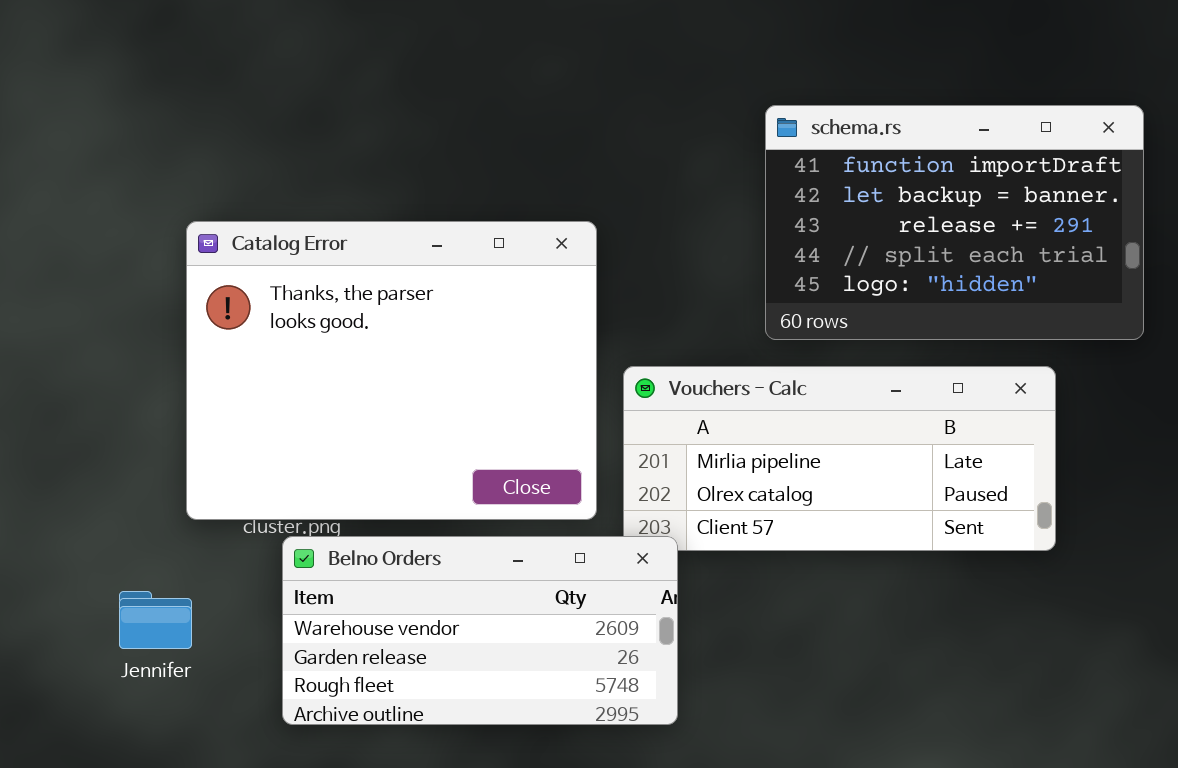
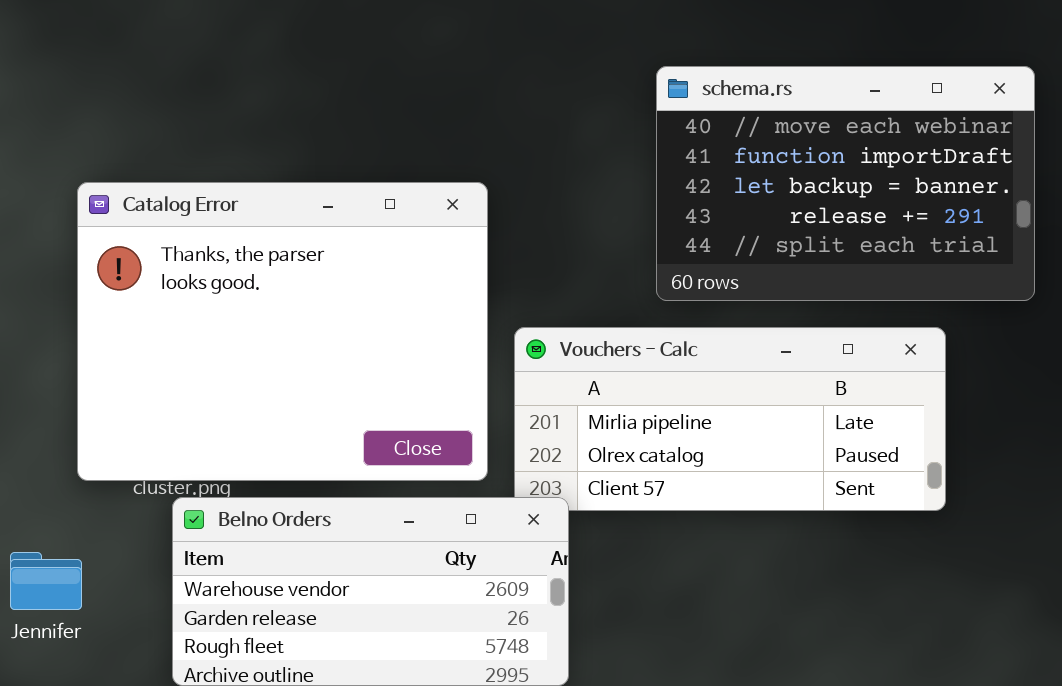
schema.rs: [765,105,1144,340] -> [656,66,1035,301], scrolled up 1 row

